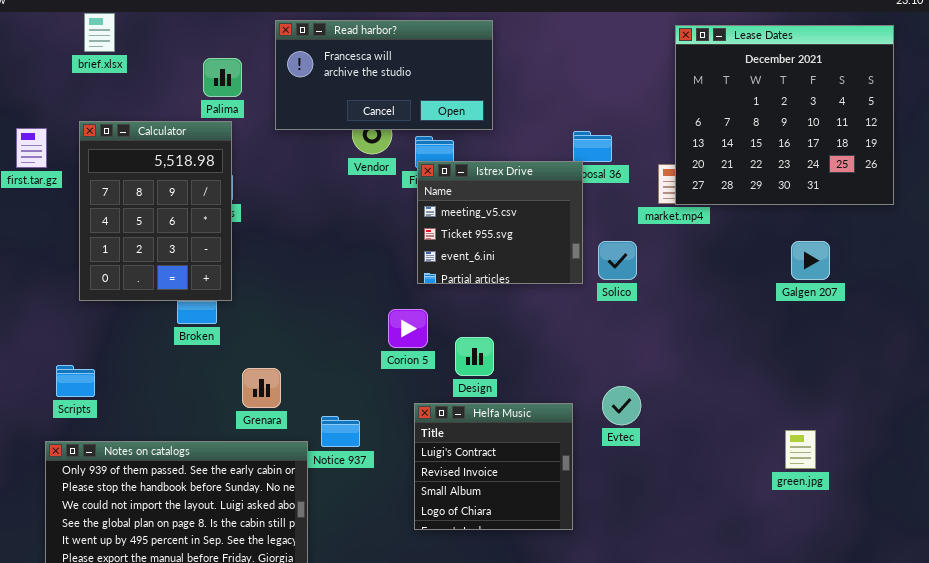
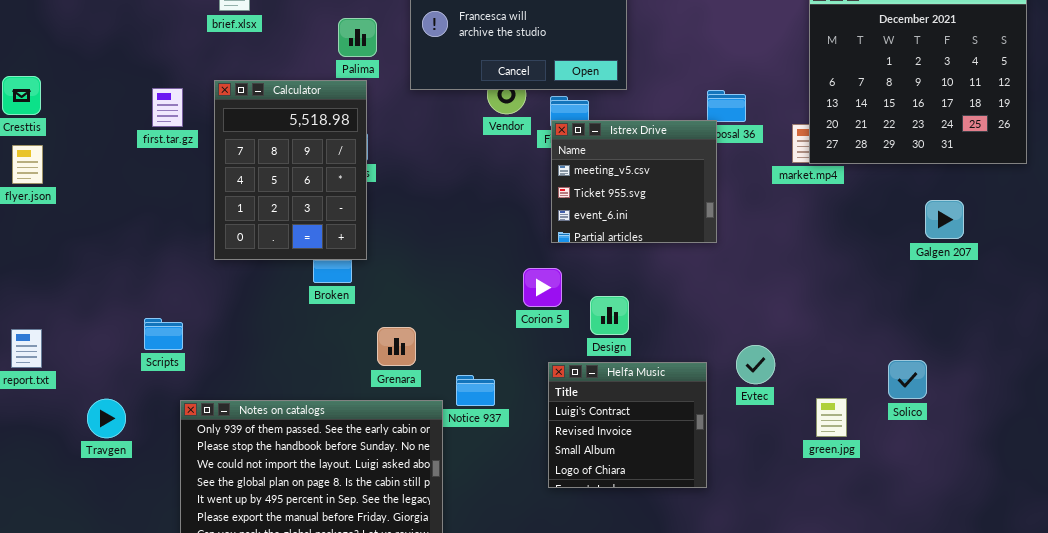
Solico: [598,241,637,280] -> [888,360,927,399], moved
Scripts: [56,365,95,397] -> [144,318,183,350], moved
green.jpg: [785,430,816,469] -> [816,398,847,437], moved

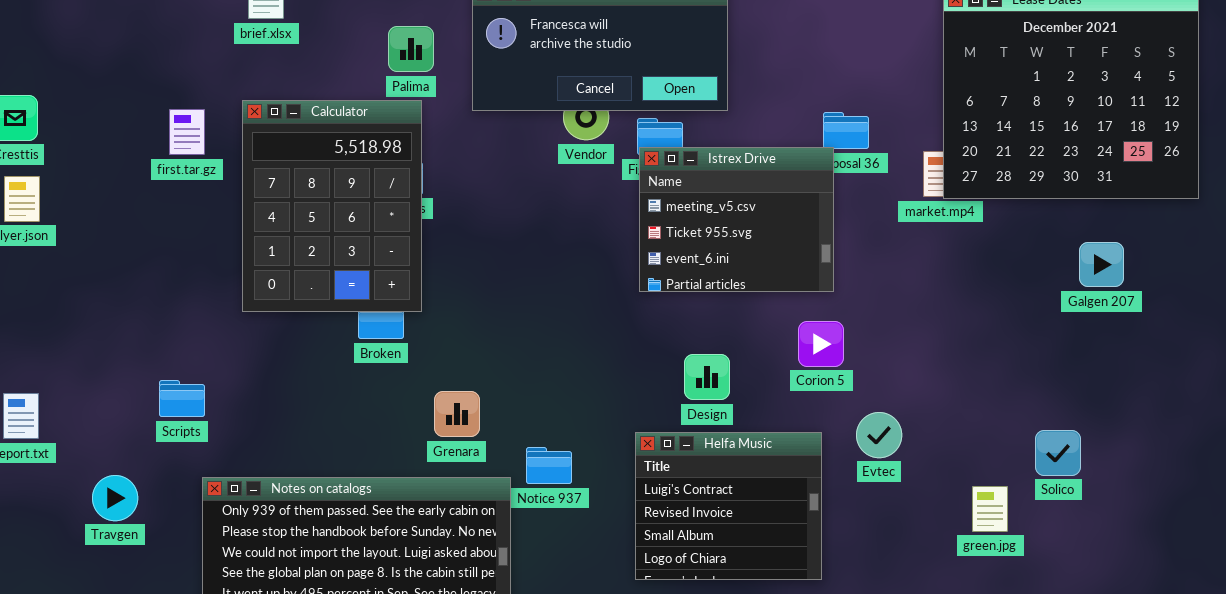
Corion 5: [523,268,562,307] -> [798,321,844,367], moved
green.jpg: [816,398,847,437] -> [972,486,1008,532], moved

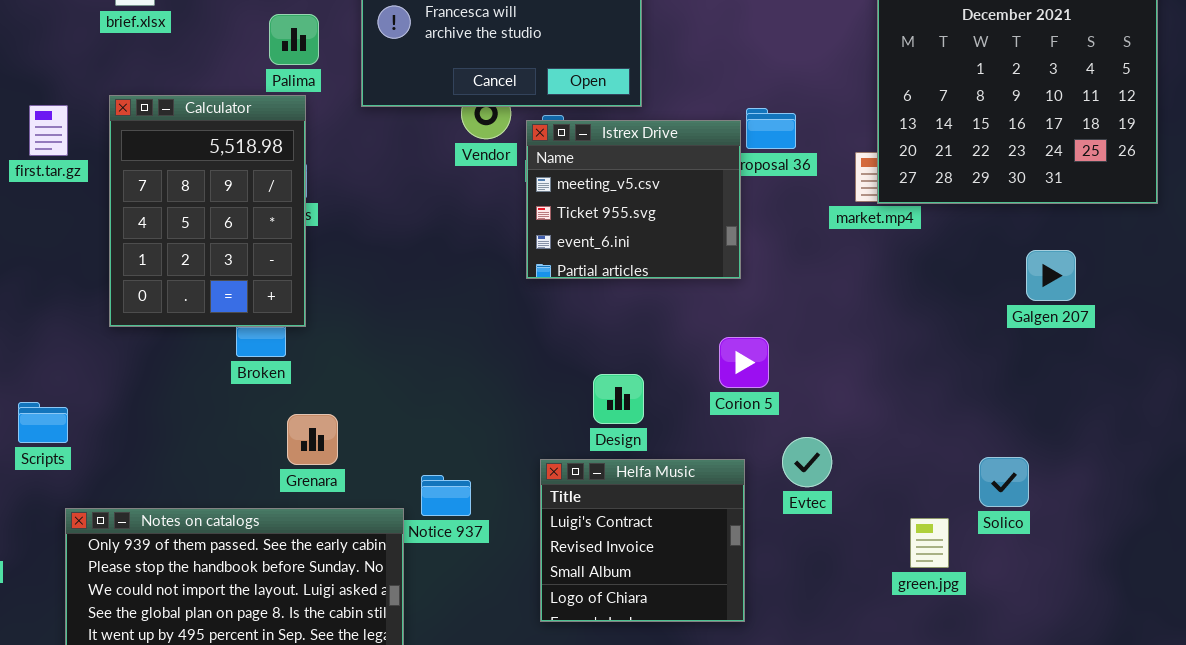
Istrex Drive: [639,147,834,292] -> [526,120,741,279], moved
Grenara: [434,391,480,437] -> [287,414,338,465], moved

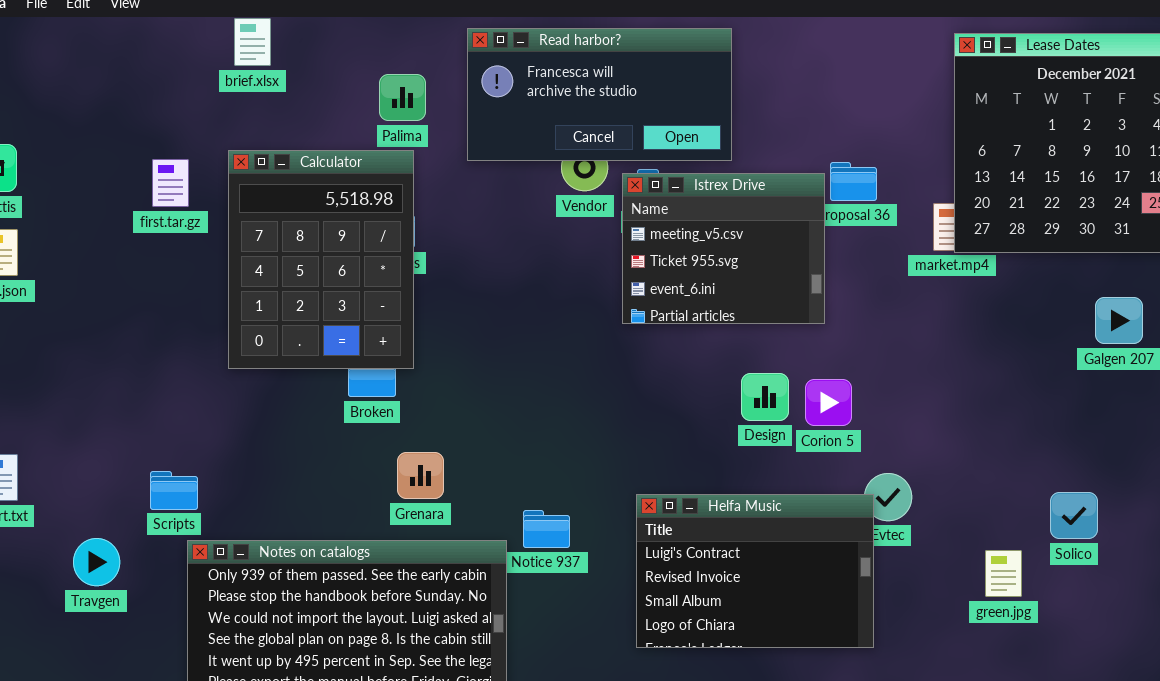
Design: [593,374,644,424] -> [741,373,789,421], moved
Scripts: [18,402,68,443] -> [150,471,198,510], moved
Helfa Music: [540,459,745,622] -> [636,494,874,648], resized

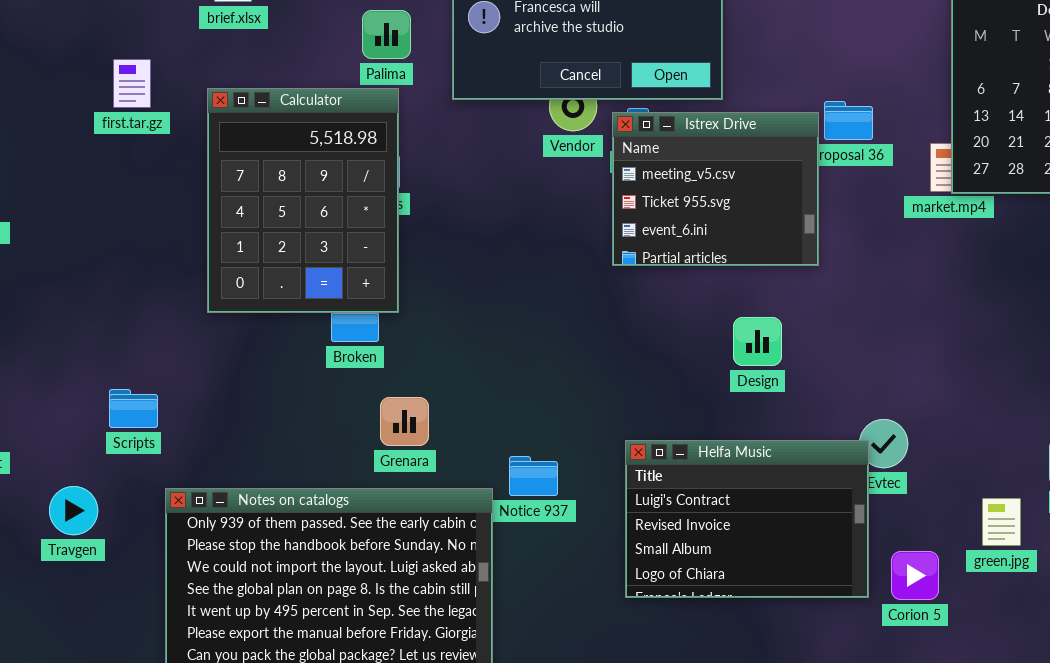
first.tar.gz: [152,159,189,207] -> [113,59,151,108], moved
Corion 5: [805,379,852,426] -> [891,551,939,600], moved
Scripts: [150,471,198,510] -> [109,389,158,428], moved

